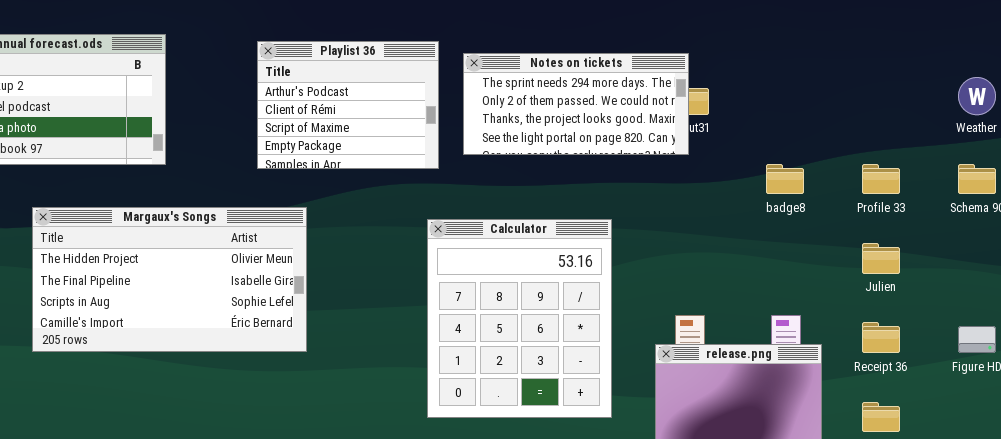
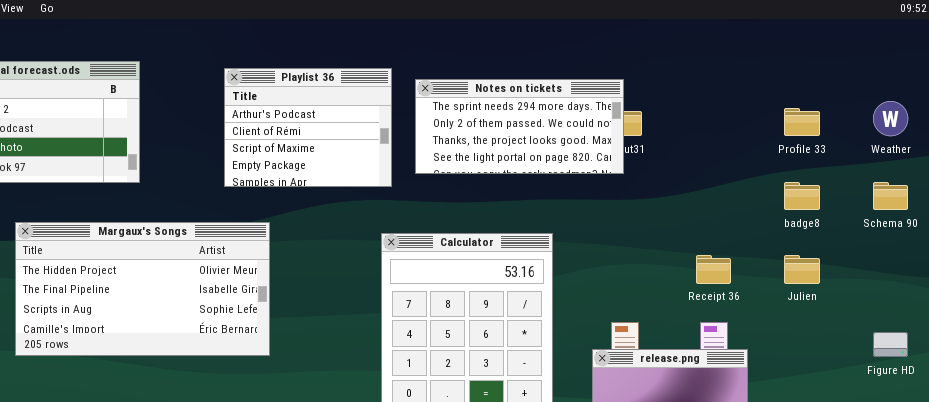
badge8: [766,164,804,194] -> [784,182,820,210], moved
Profile 33: [862,164,900,194] -> [784,108,820,136], moved
Receipt 36: [862,322,900,353] -> [696,255,731,284], moved

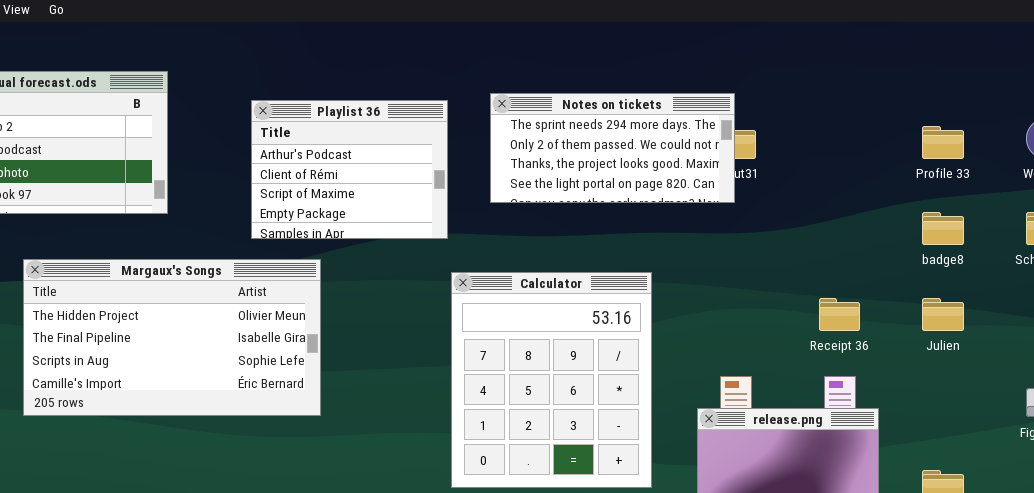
Playlist 36: [224,68,392,187] -> [251,100,448,239], moved

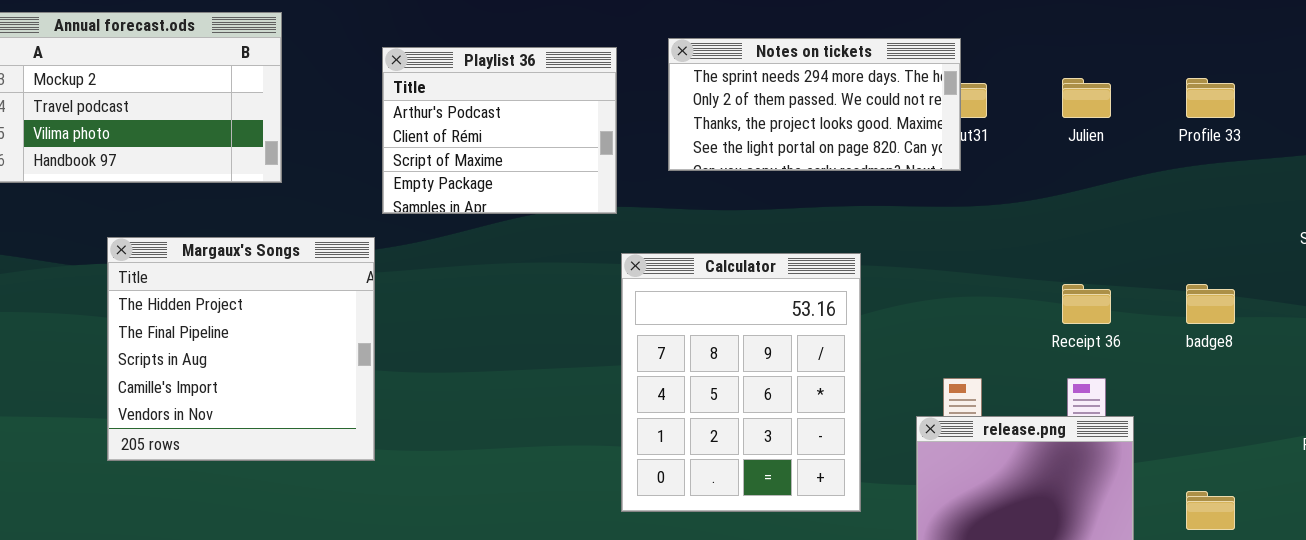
badge8: [922,212,964,245] -> [1186,284,1235,324], moved
Margaux's Songs: [23,259,321,416] -> [107,237,375,461], resized
Julien: [922,298,964,331] -> [1062,78,1111,118], moved

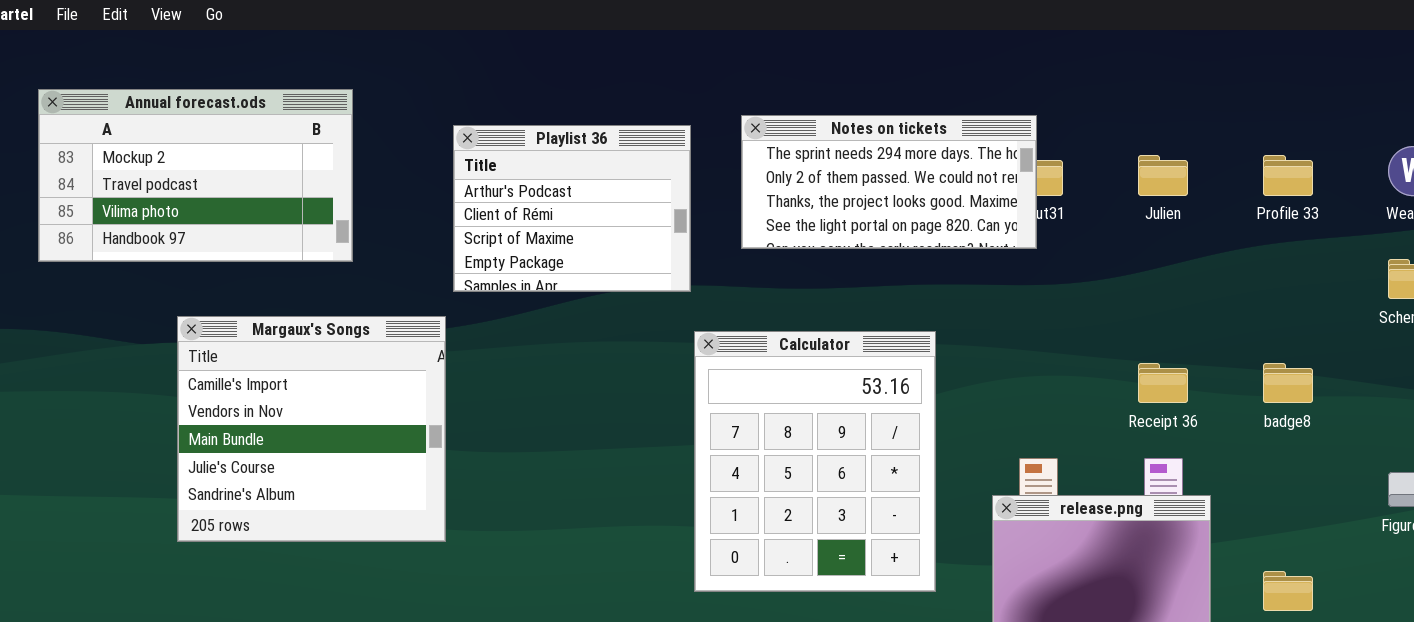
Margaux's Songs: [107,237,375,461] -> [177,316,446,542], scrolled down 3 rows

